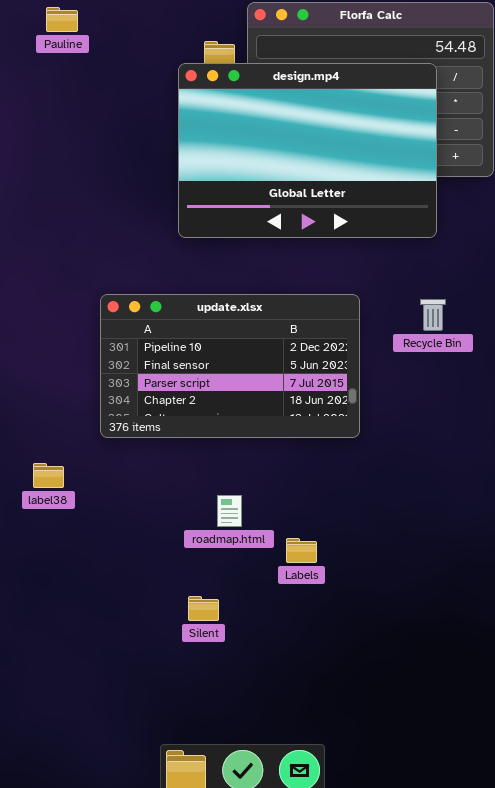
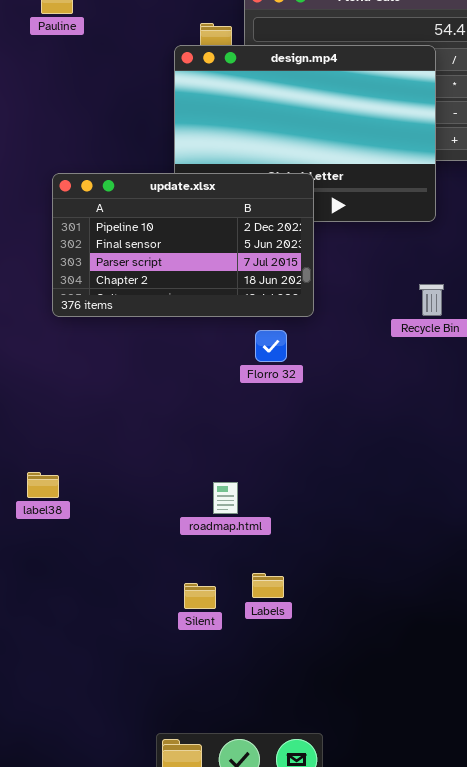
update.xlsx: [100,294,360,438] -> [52,173,314,317], moved
label38: [33,463,64,488] -> [27,472,59,498], moved
Labels: [286,538,317,563] -> [252,573,284,598], moved

